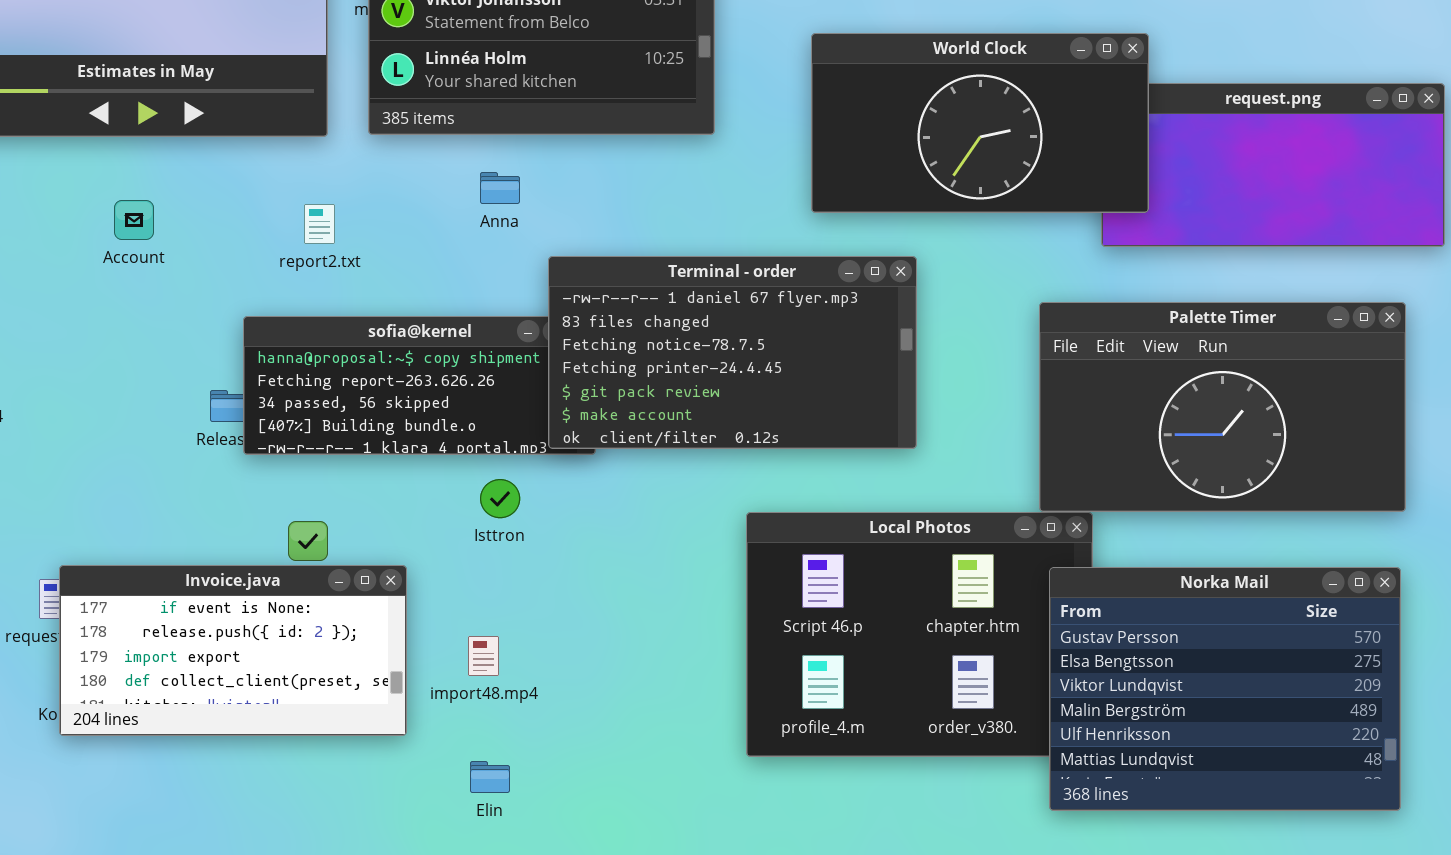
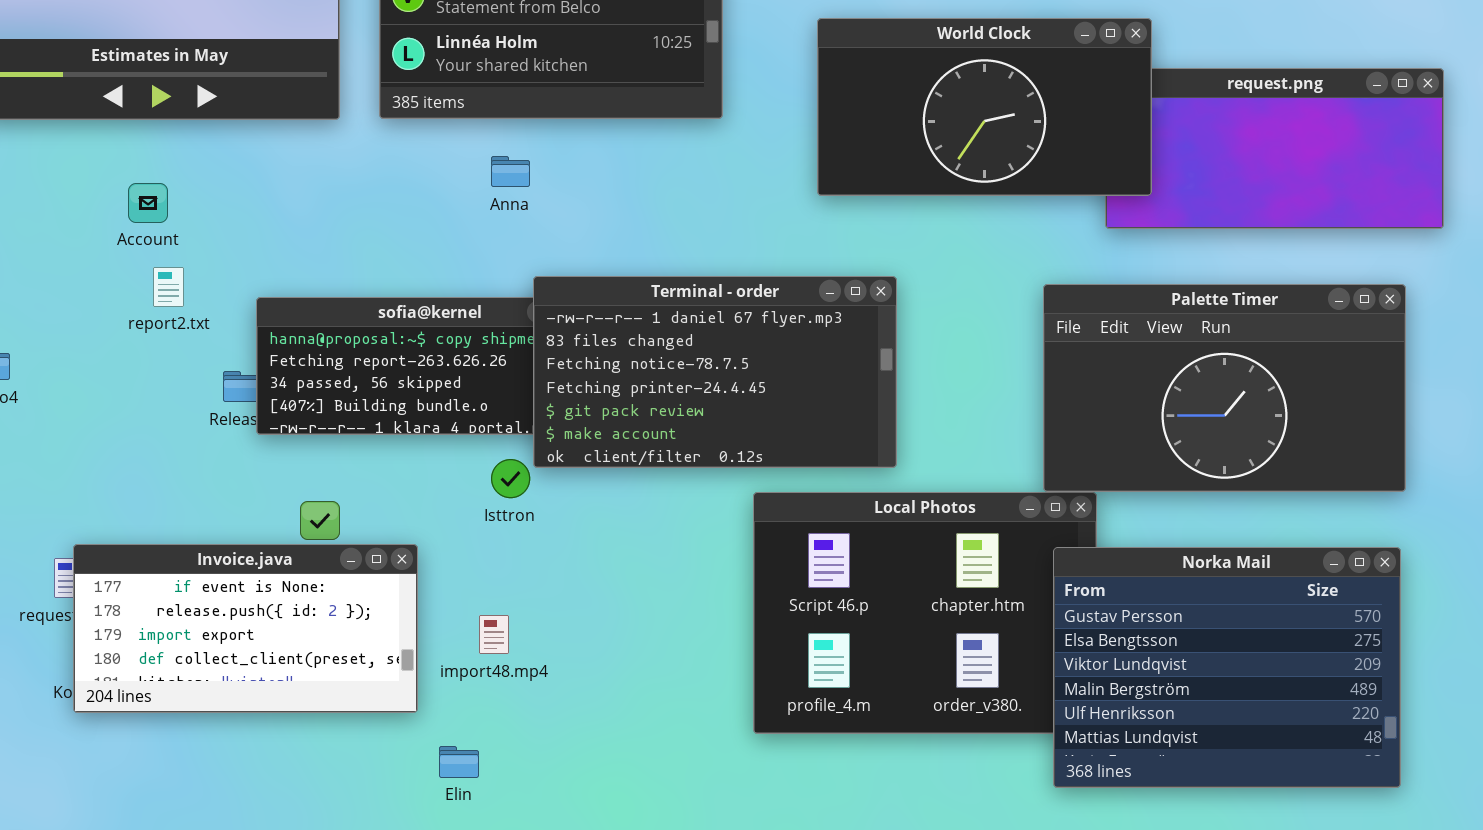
report2.txt: [304,204,335,244] -> [153,267,184,307], moved
Terminal - order: [548,256,917,449] -> [533,276,897,468], moved
Elin: [470,761,510,793] -> [439,746,479,778], moved

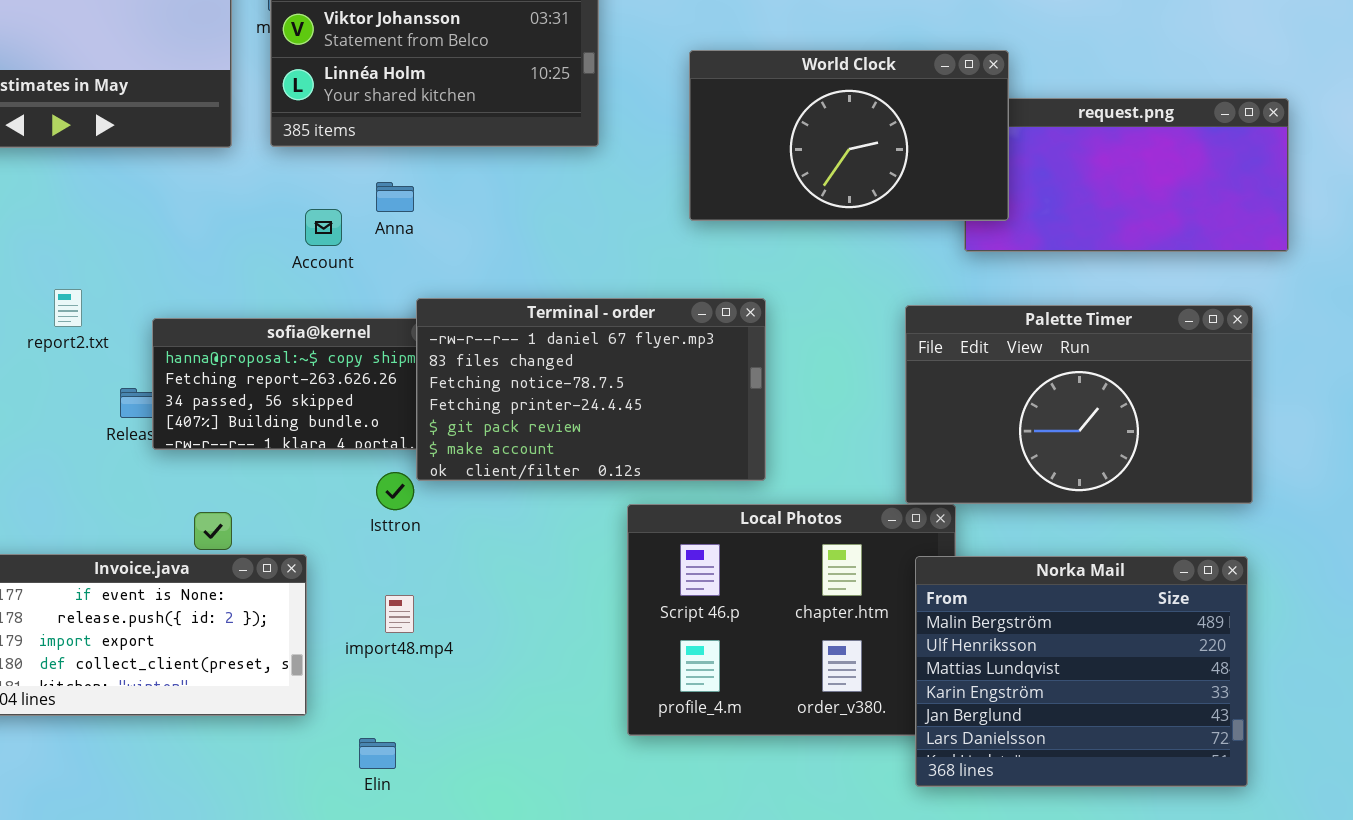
Account: [128,183,168,223] -> [305,209,342,246], moved
Norka Mail: [1053,547,1401,788] -> [915,556,1248,787], scrolled down 3 rows
import48.mp4: [479,615,509,654] -> [385,595,414,633], moved
Elin: [439,746,479,778] -> [359,738,396,769], moved

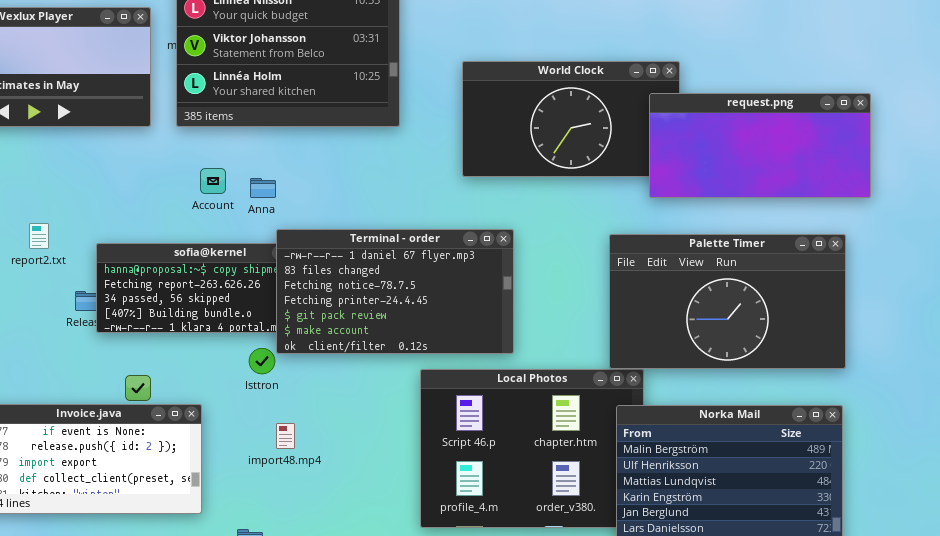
request.png: [964,98,1289,252] -> [649,93,871,198], raised
Anna: [376,182,414,212] -> [250,178,276,198], moved
import48.mp4: [385,595,414,633] -> [276,423,295,449], moved

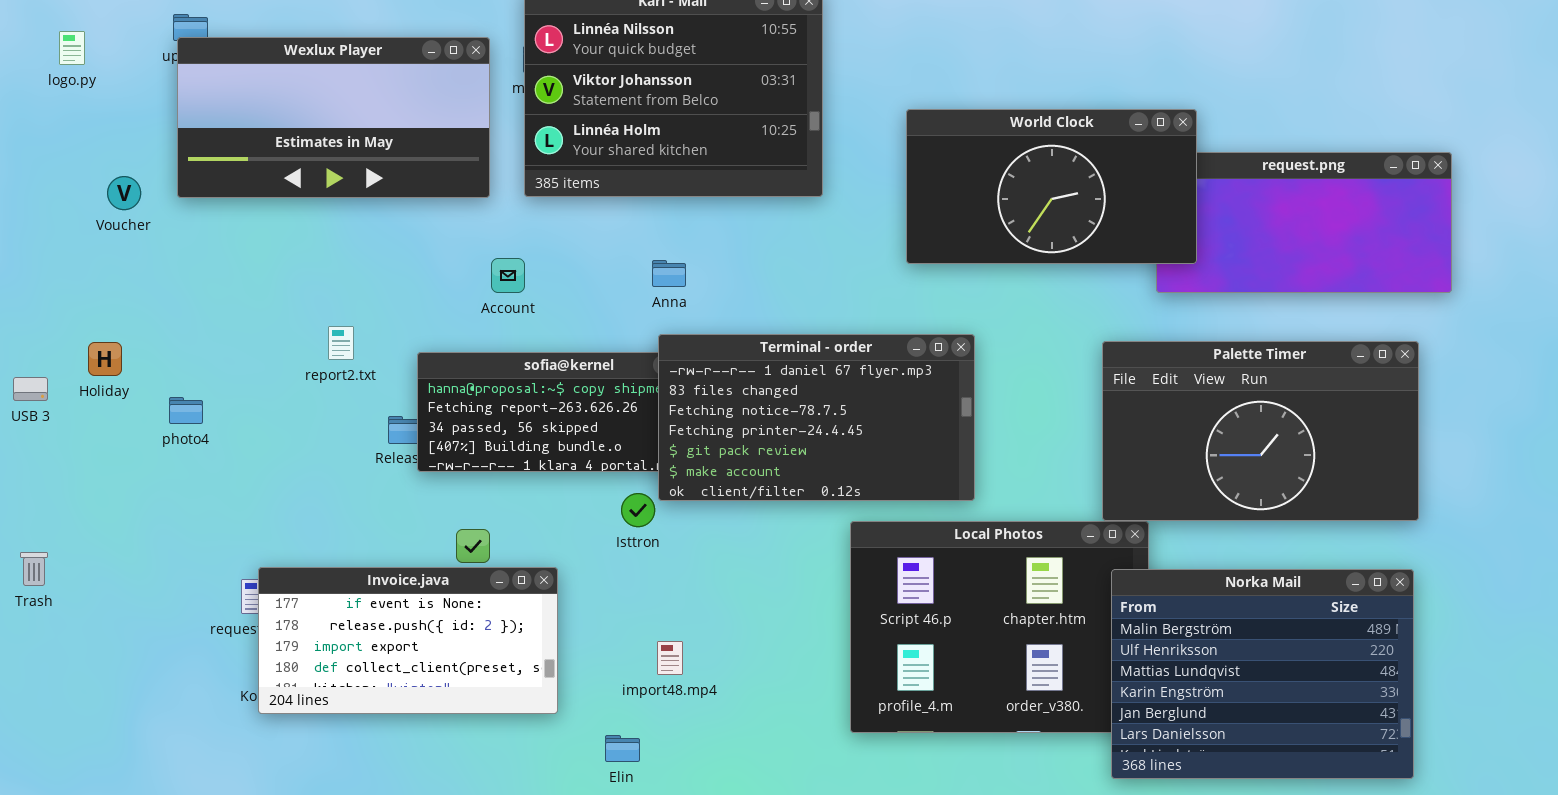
World Clock: [462,61,680,177] -> [906,109,1197,264], raised
Account: [200,168,226,194] -> [491,258,525,293], moved
Anna: [250,178,276,198] -> [652,260,686,287], moved
import48.mp4: [276,423,295,449] -> [657,641,683,675], moved

